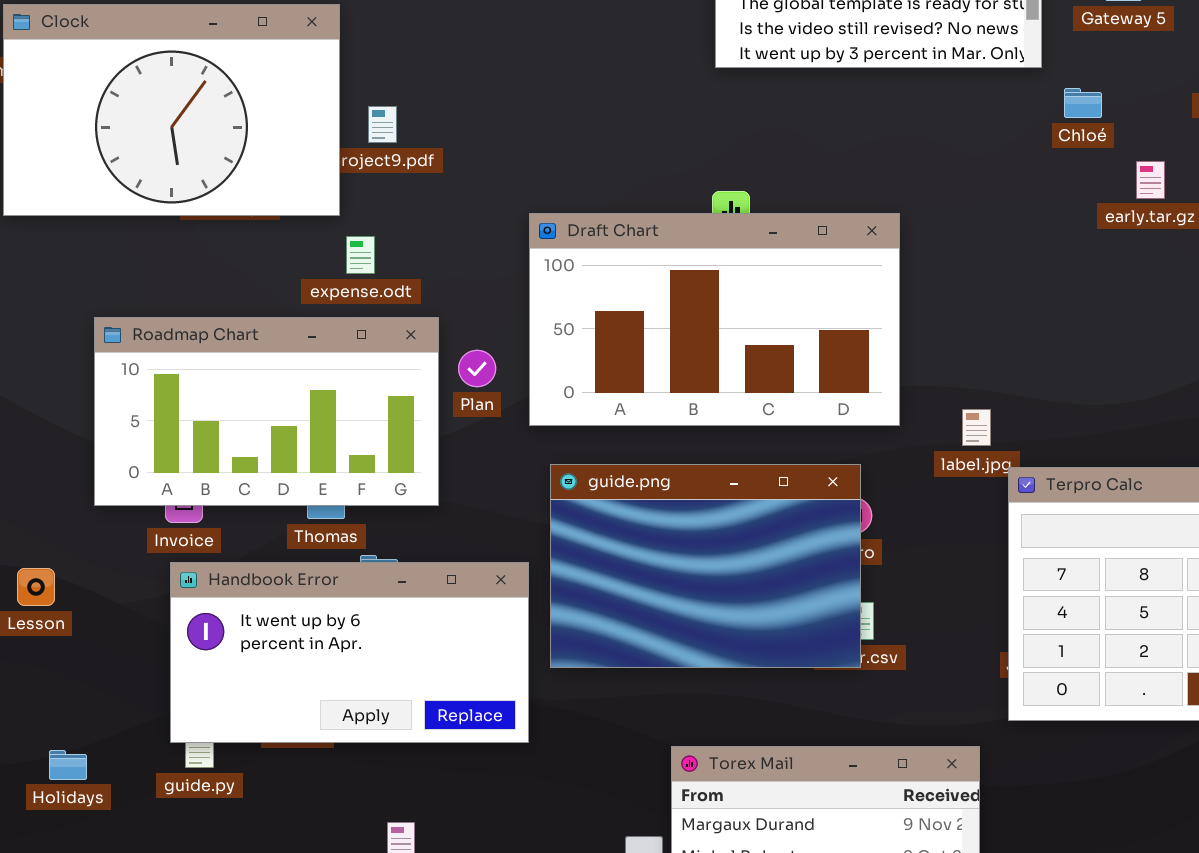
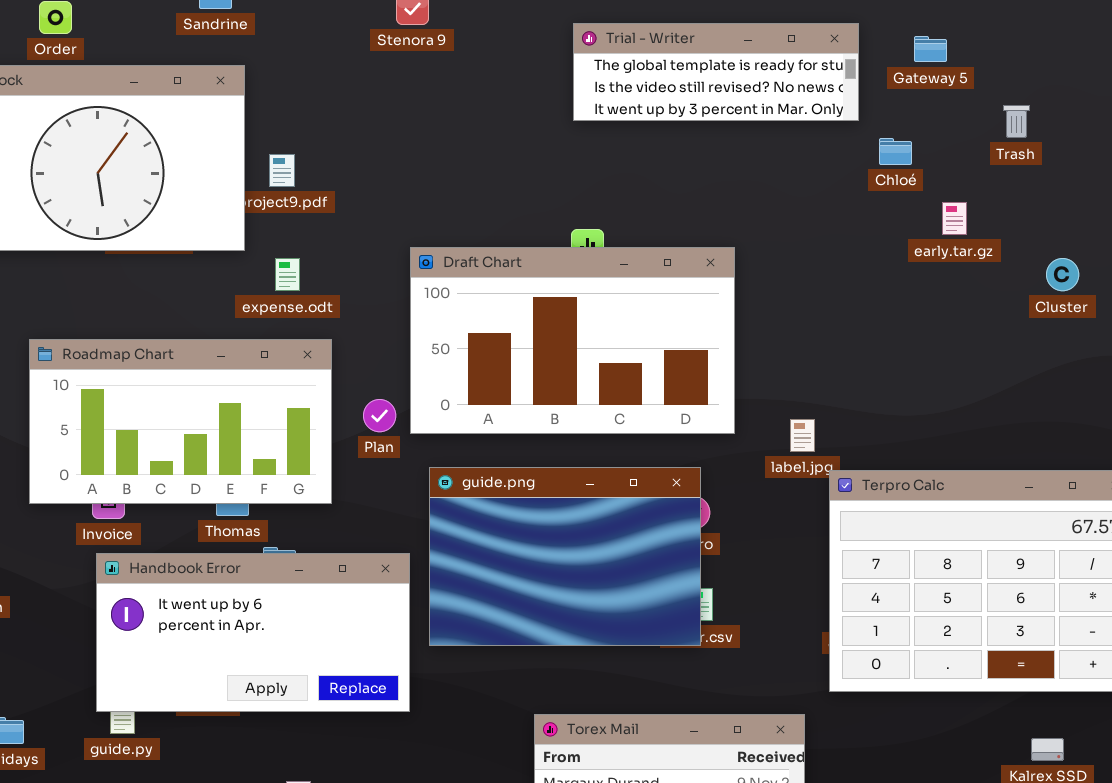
expense.odt: [346,236,375,274] -> [275,258,300,291], moved
Plan: [458,350,496,387] -> [363,399,396,432], moved

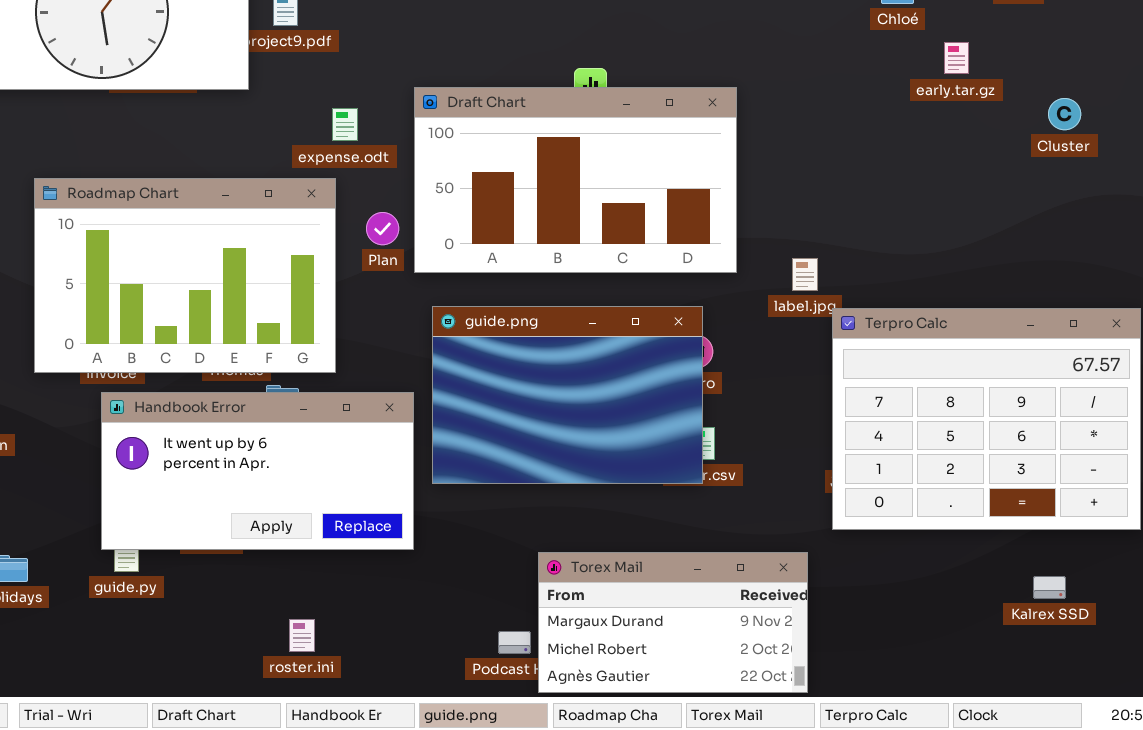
expense.odt: [275,258,300,291] -> [332,108,358,141], moved
Roadmap Chart: [29,339,332,504] -> [34,178,336,373], resized
Plan: [363,399,396,432] -> [366,212,399,245], moved

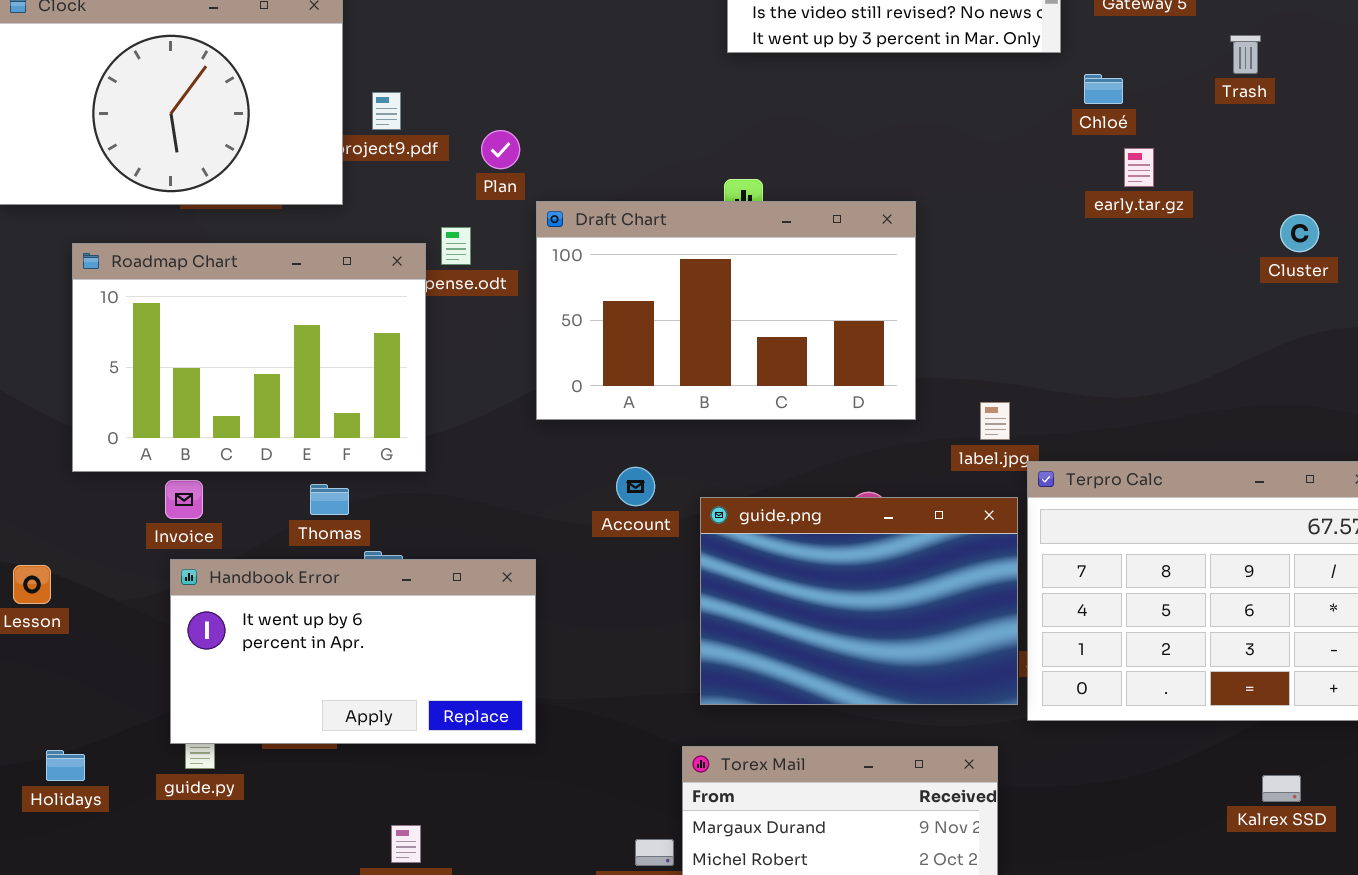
early.tar.gz: [944,42,969,74] -> [1124,148,1154,187], moved
Roadmap Chart: [34,178,336,373] -> [72,243,426,472], moved
Plan: [366,212,399,245] -> [481,130,520,169], moved
guide.png: [432,306,703,484] -> [700,497,1018,705], moved

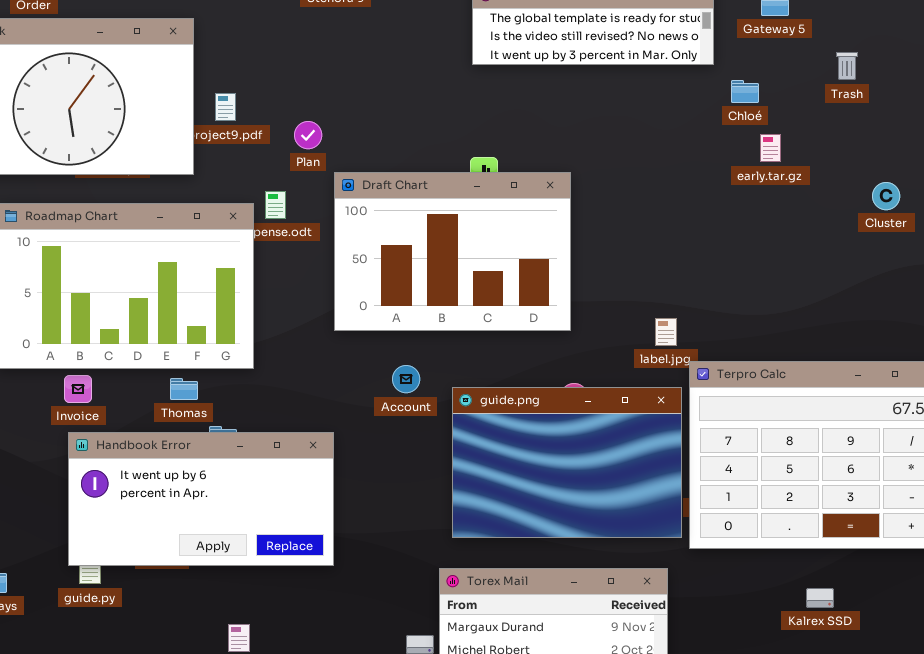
Draft Chart: [536,201,916,420] -> [334,172,571,331], resized
Kalrex SSD: [1262,775,1301,802] -> [806,588,834,608], moved

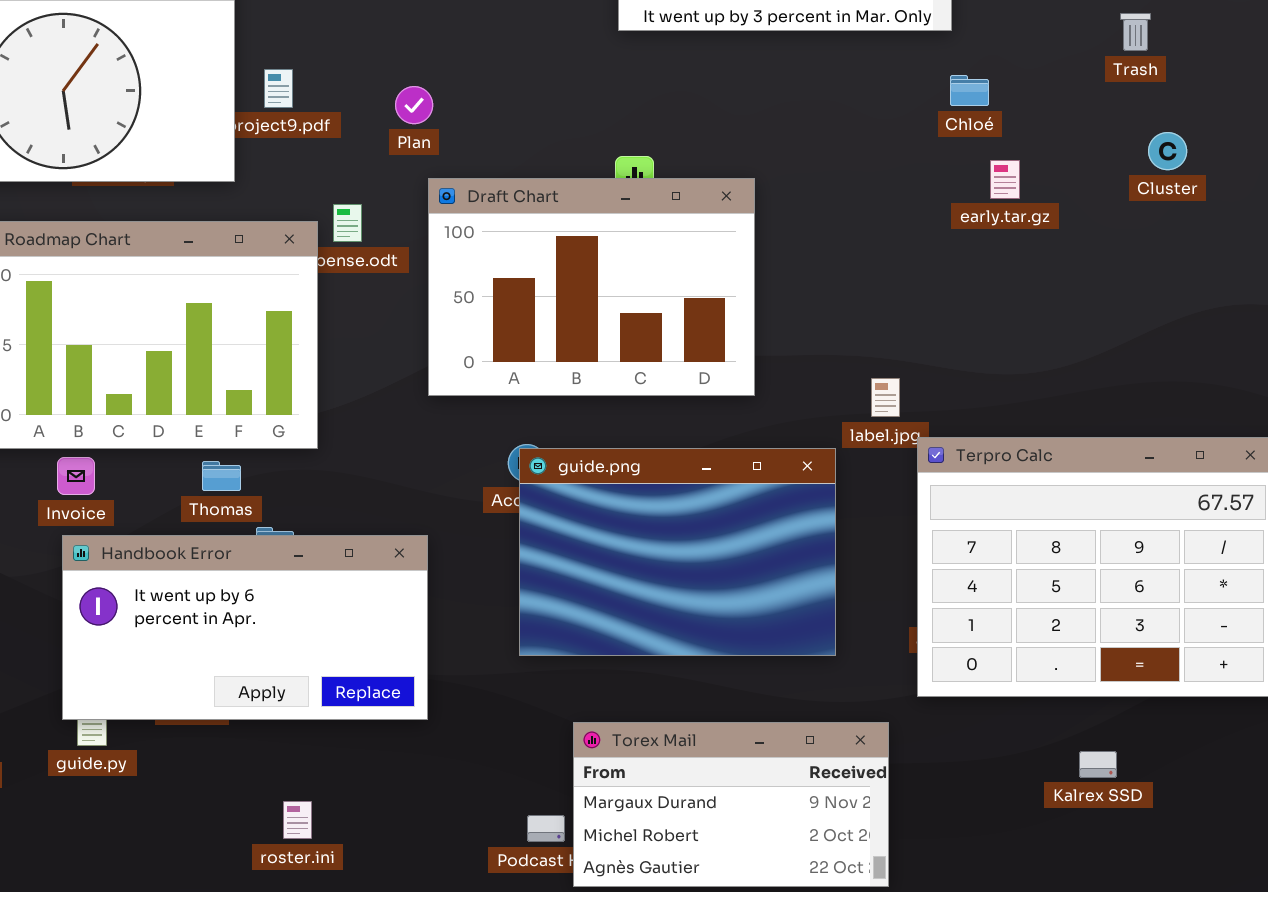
Chloé: [731,80,759,103] -> [950,75,989,106], moved
Plan: [294,121,322,149] -> [395,86,433,124], moved
early.tar.gz: [760,134,781,162] -> [990,160,1020,199], moved
Cluster: [872,182,900,210] -> [1148,132,1187,170], moved
guide.png: [452,387,682,538] -> [519,448,836,656], moved

